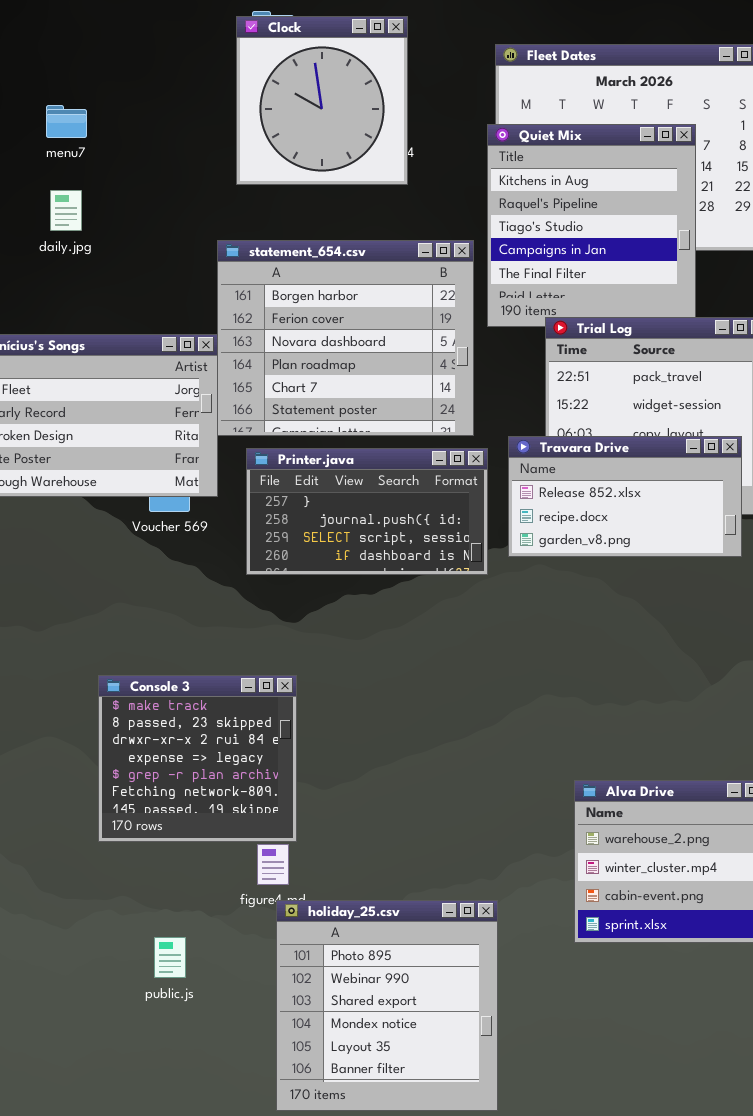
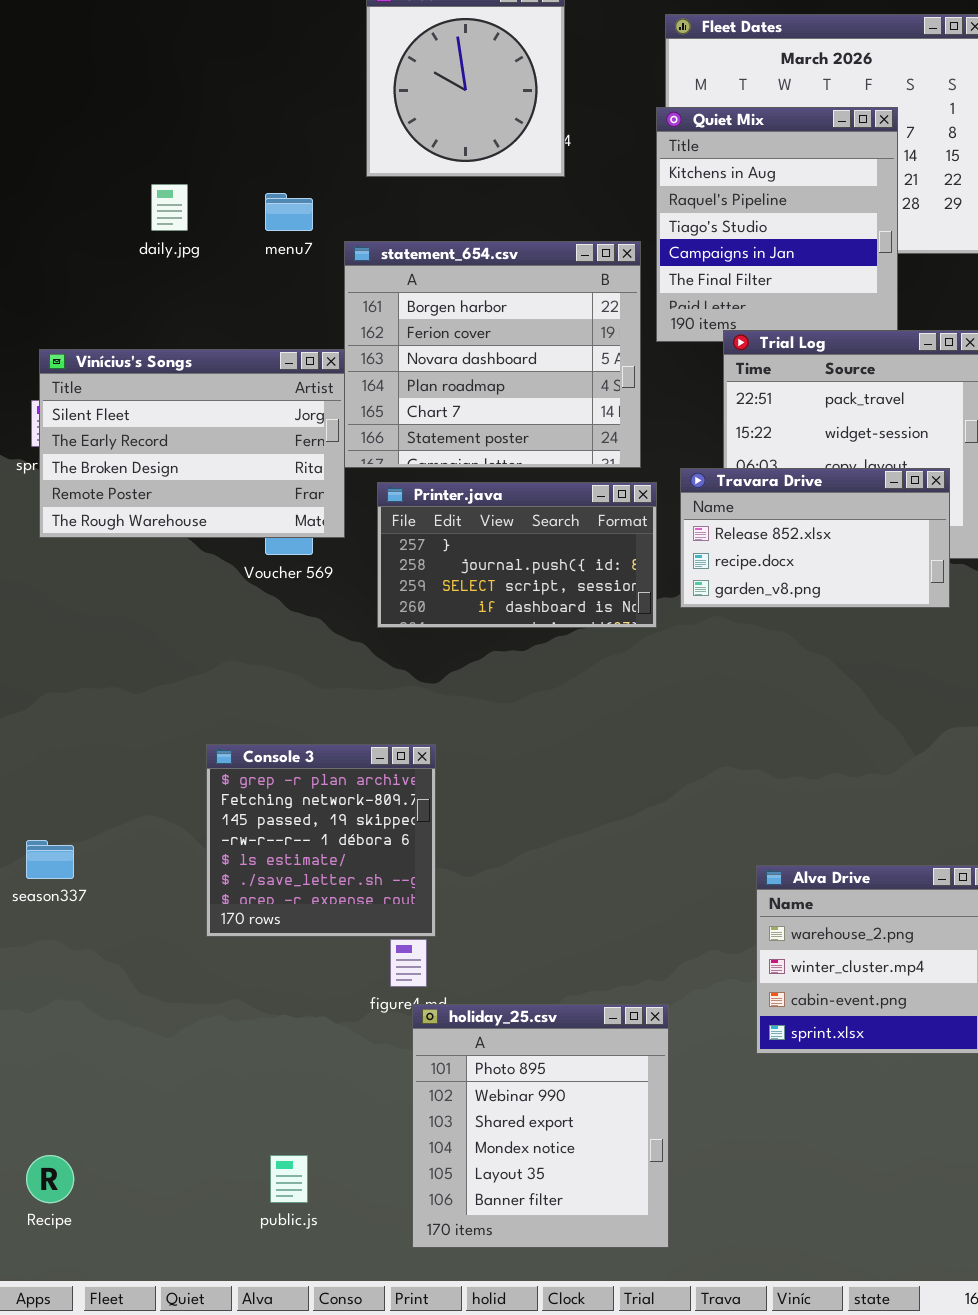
menu7: [46,105,87,138] -> [265,193,313,231], moved
Console 3: [98,675,297,842] -> [206,744,436,937], scrolled down 4 rows
public.js: [154,937,186,978] -> [270,1155,308,1203], moved

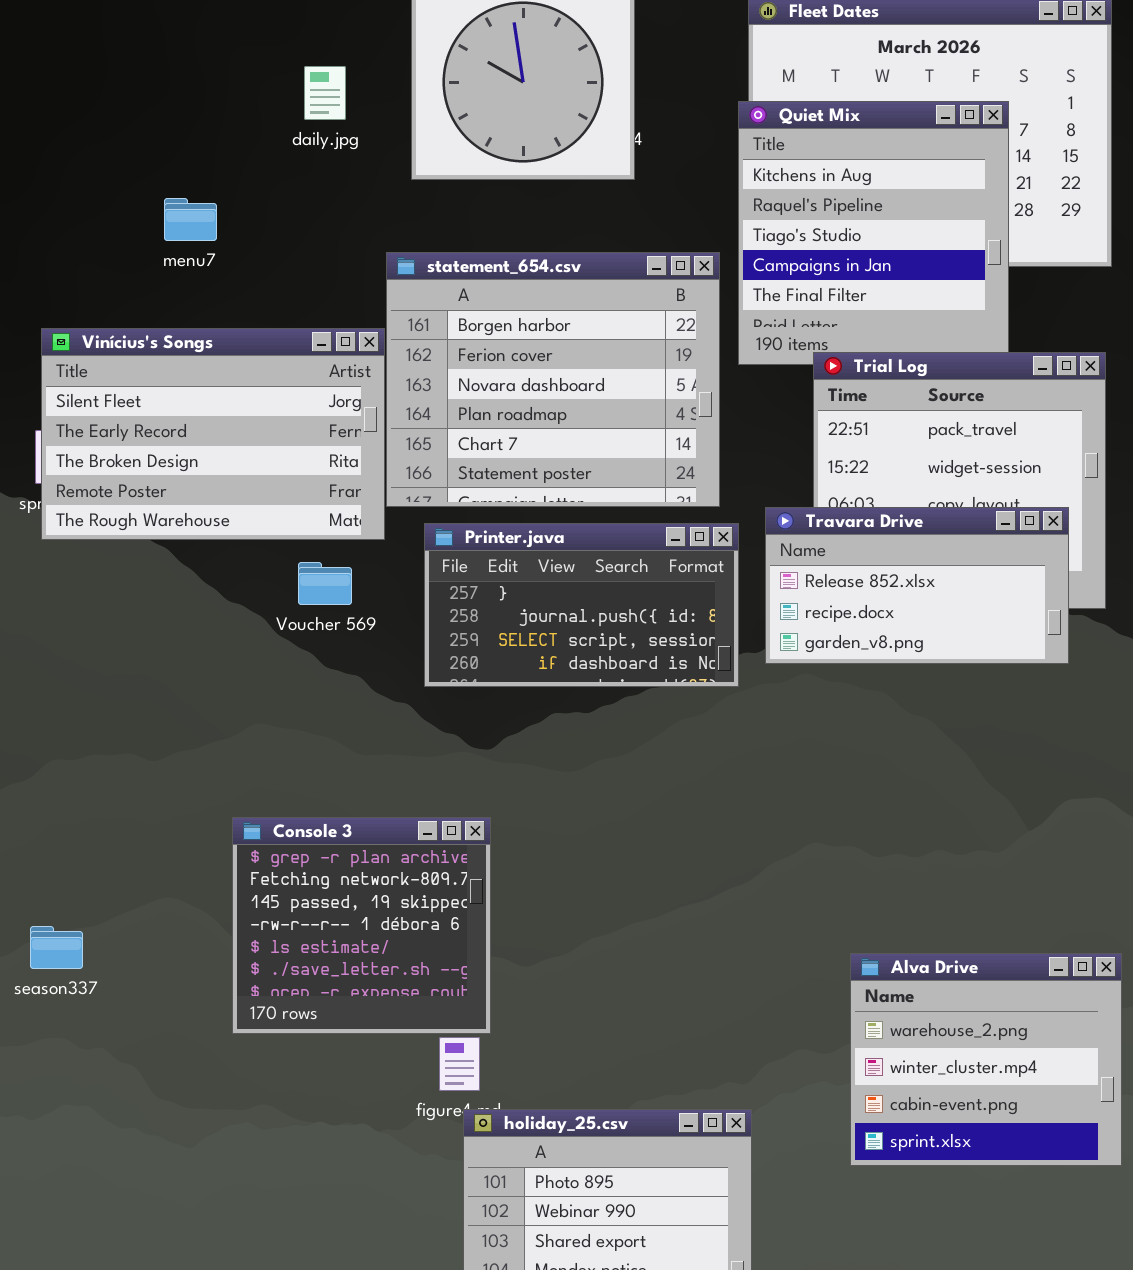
daily.jpg: [151,184,188,231] -> [304,66,346,120], moved
menu7: [265,193,313,231] -> [164,198,217,241], moved
Vinícius's Songs: [39,349,345,538] -> [41,328,385,540], moved

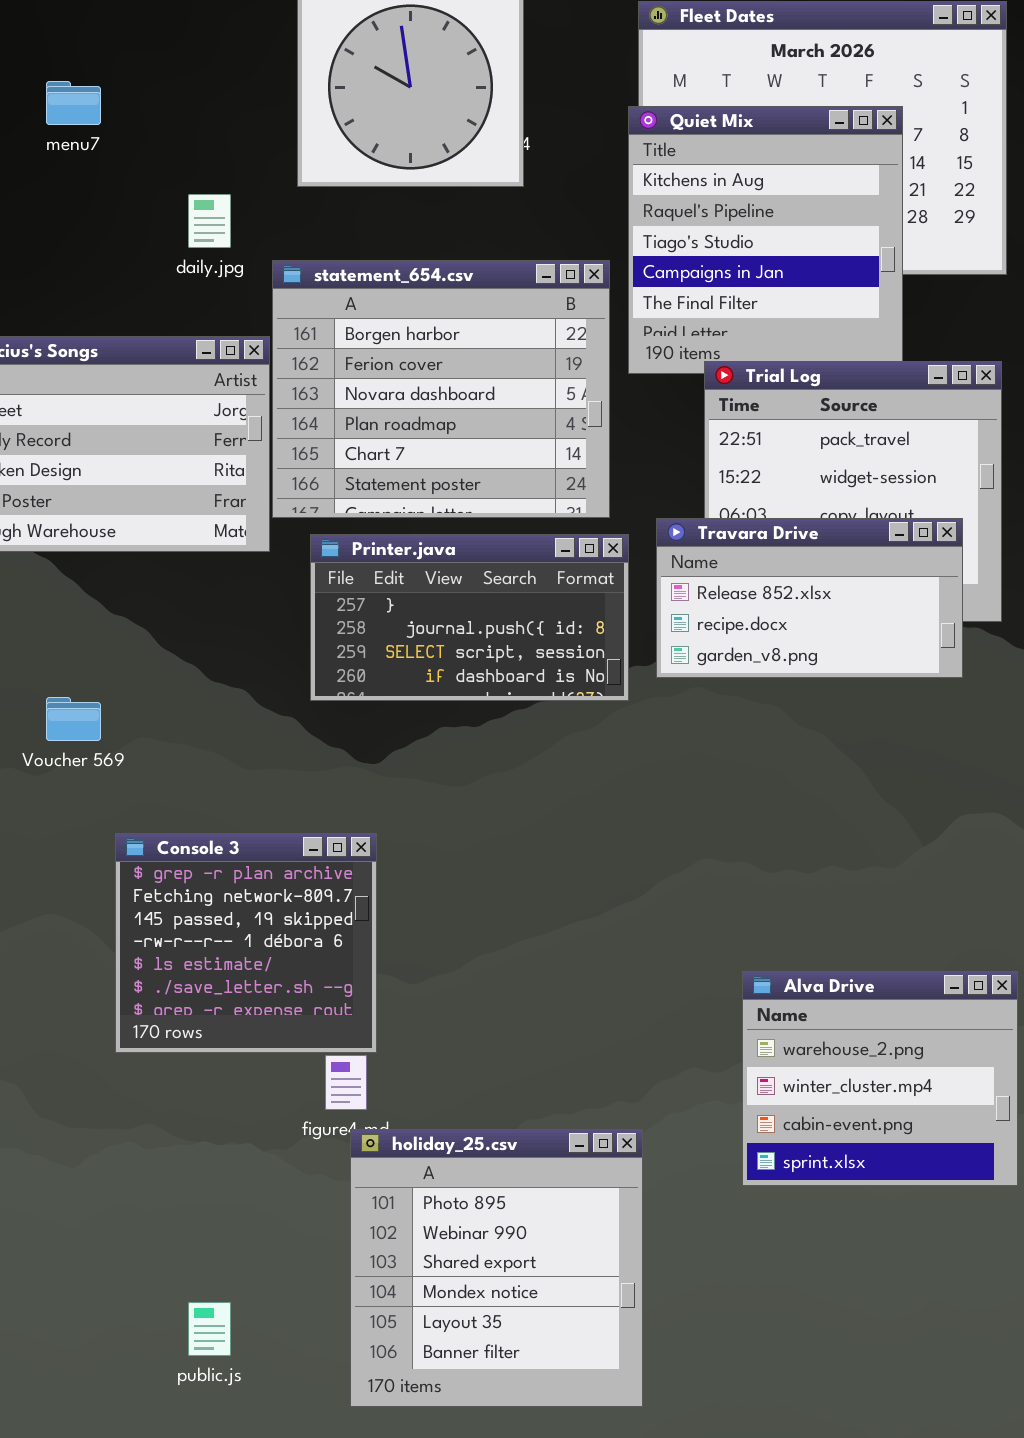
daily.jpg: [304,66,346,120] -> [188,194,231,248], moved
menu7: [164,198,217,241] -> [46,81,101,125], moved
Voucher 569: [298,562,352,605] -> [46,697,101,741], moved

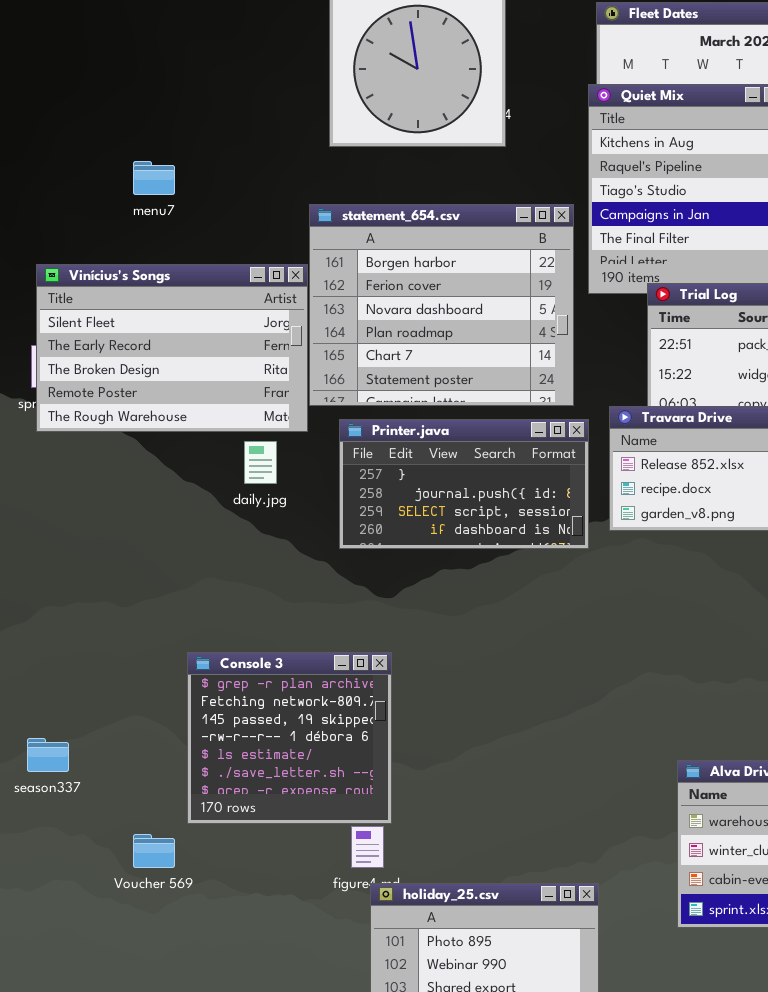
menu7: [46,81,101,125] -> [133,161,175,195], moved
daily.jpg: [188,194,231,248] -> [244,441,277,484], moved
Voucher 569: [46,697,101,741] -> [133,834,175,868], moved

